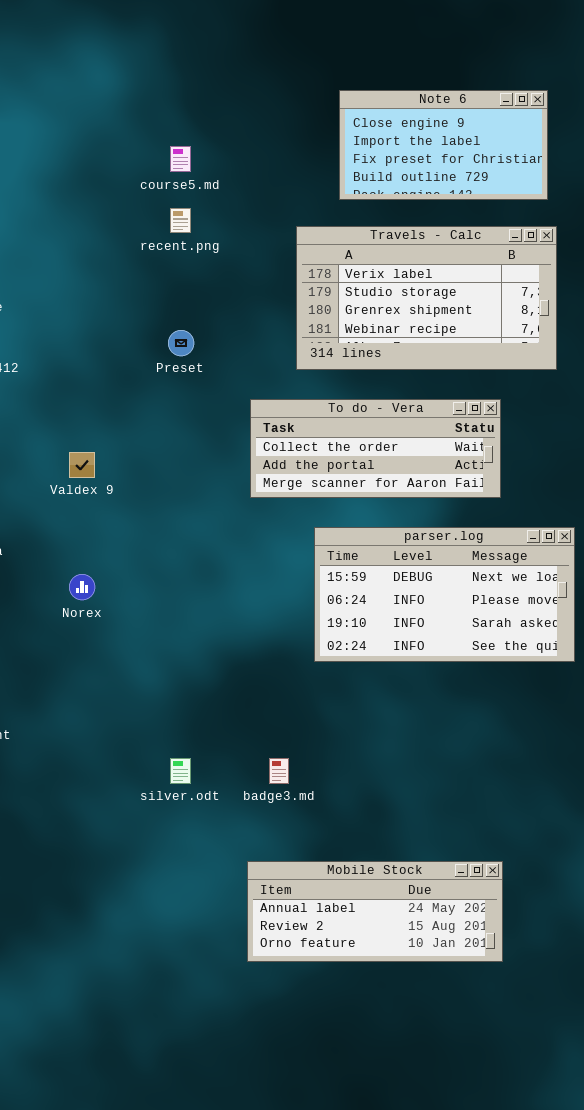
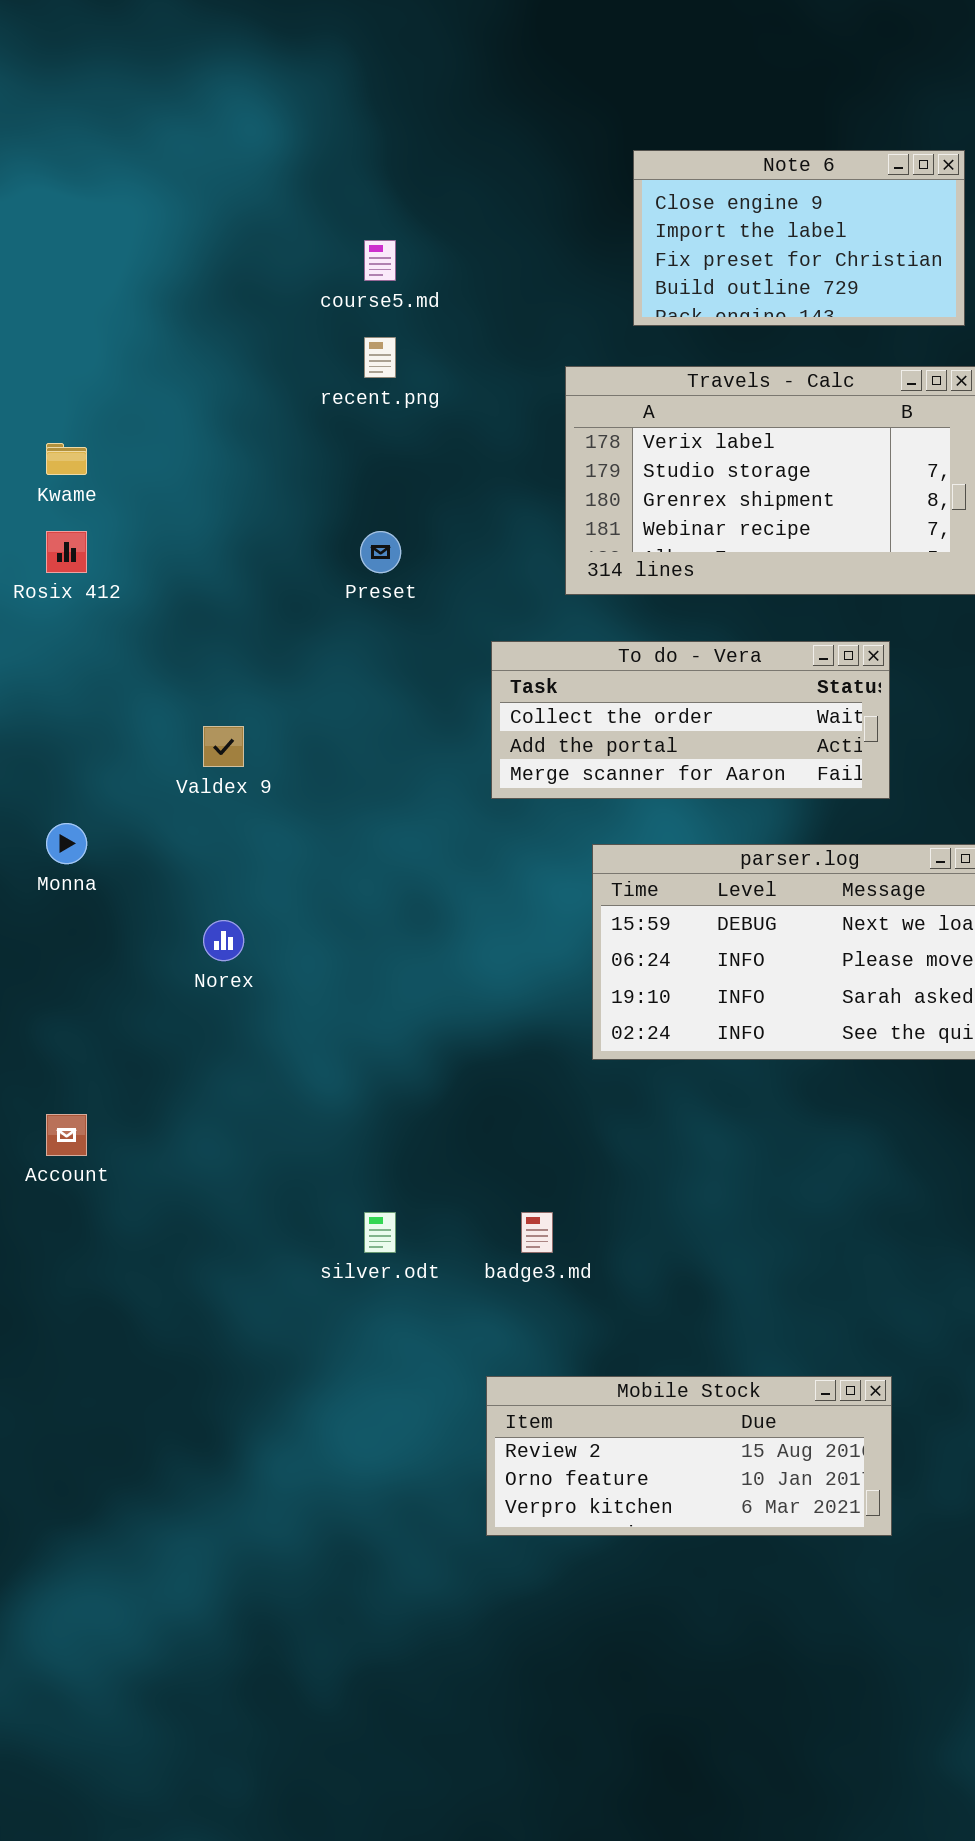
Mobile Stock: [247,861,503,962] -> [486,1376,892,1536], scrolled down 1 row

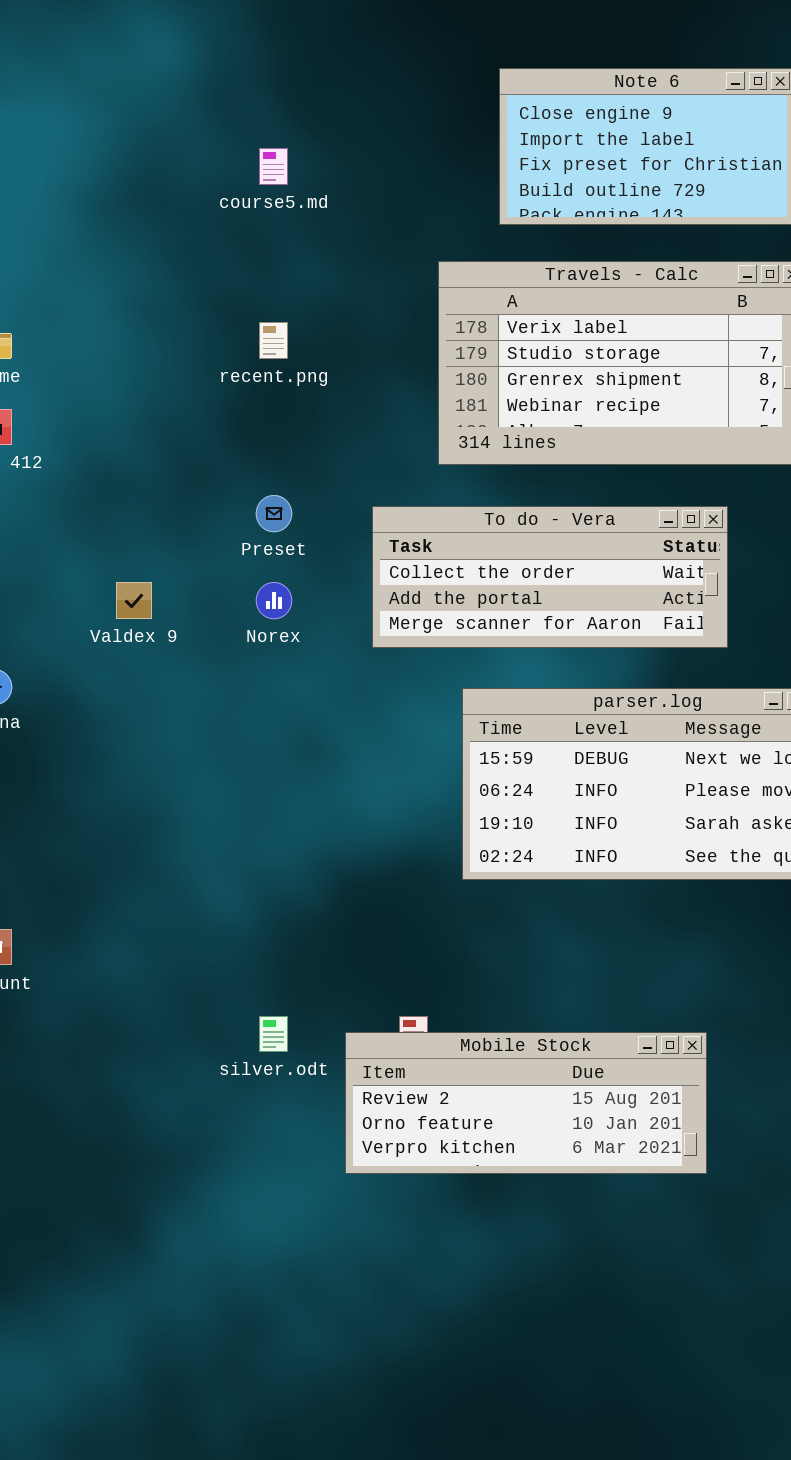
recent.png: [364,337,396,378] -> [259,322,288,359], moved
Preset: [360,531,401,573] -> [256,495,292,532], moved
Norex: [203,920,244,961] -> [256,582,292,619], moved
Mobile Stock: [486,1376,892,1536] -> [345,1032,707,1174], moved

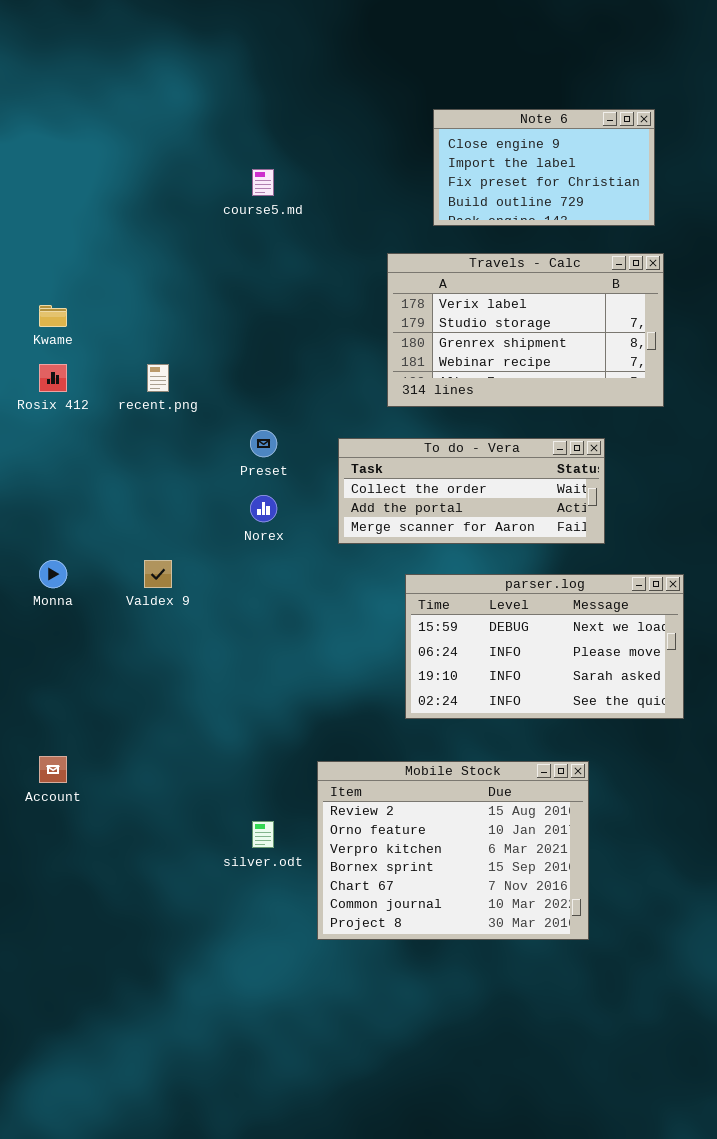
recent.png: [259,322,288,359] -> [147,364,169,392], moved
Valdex 9: [116,582,152,619] -> [144,560,172,588], moved
Mobile Stock: [345,1032,707,1174] -> [317,761,589,940], resized

